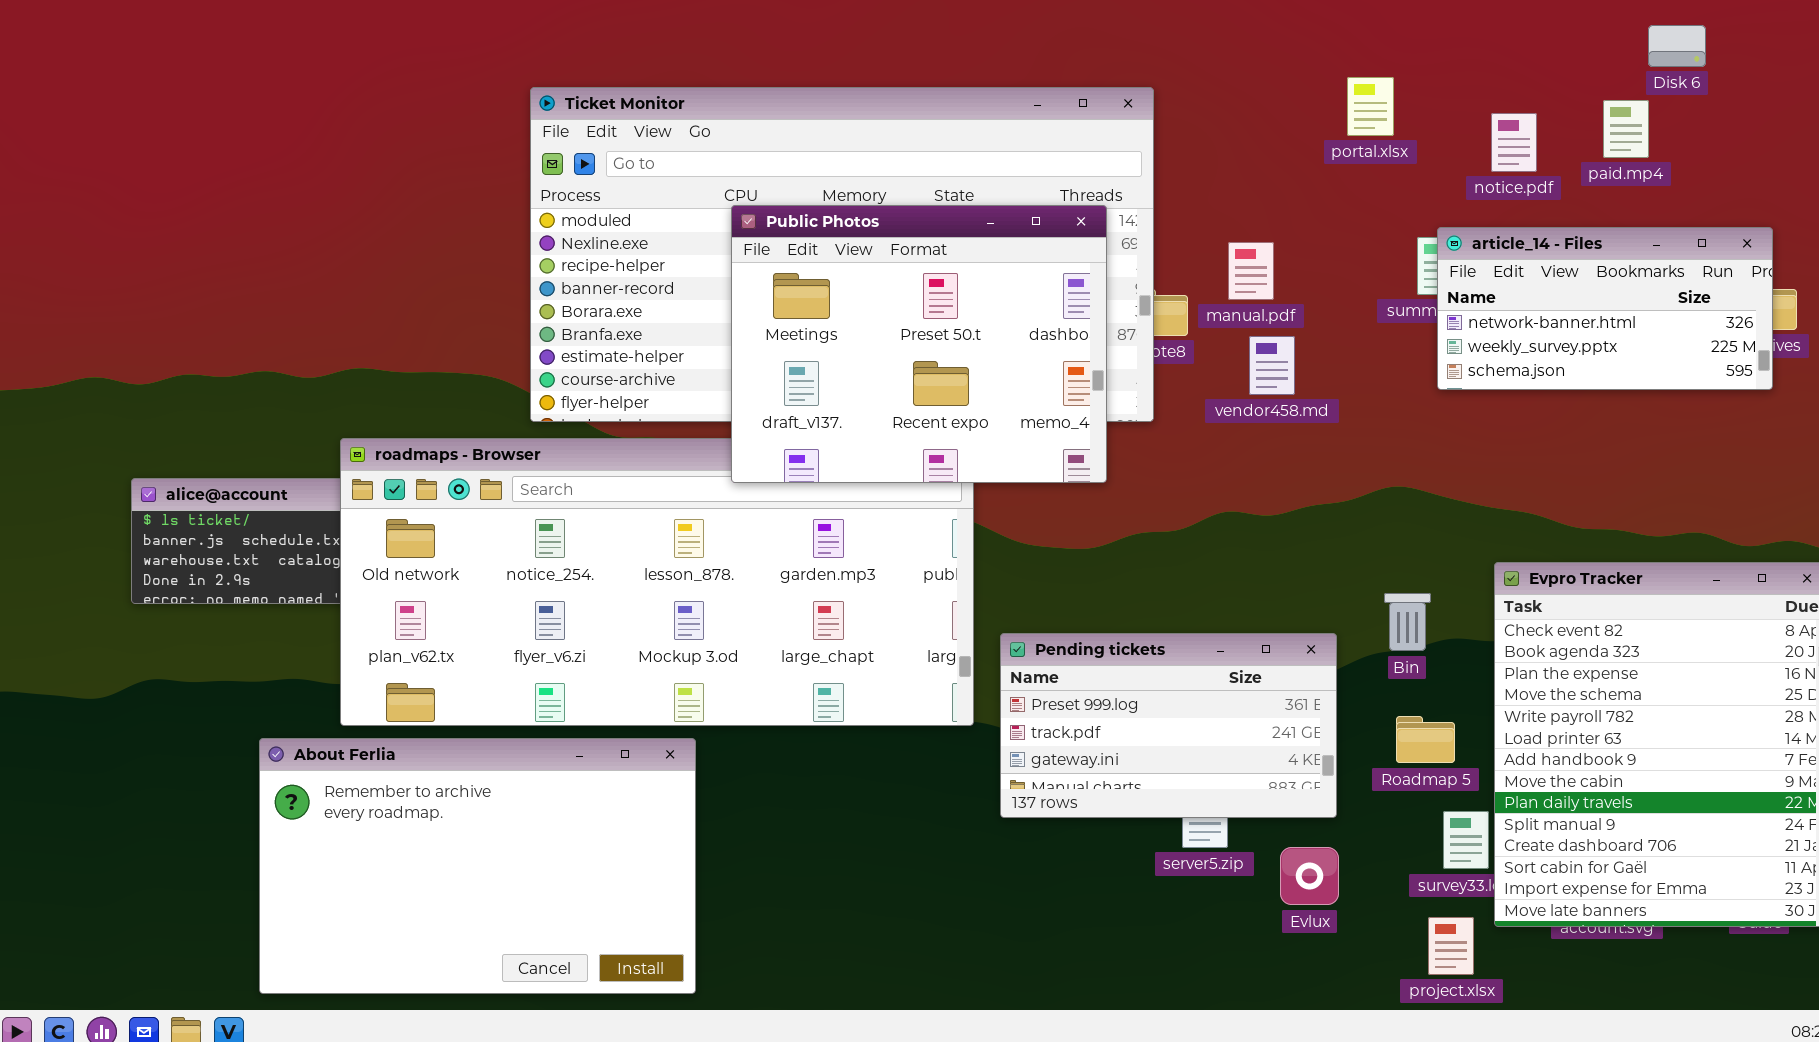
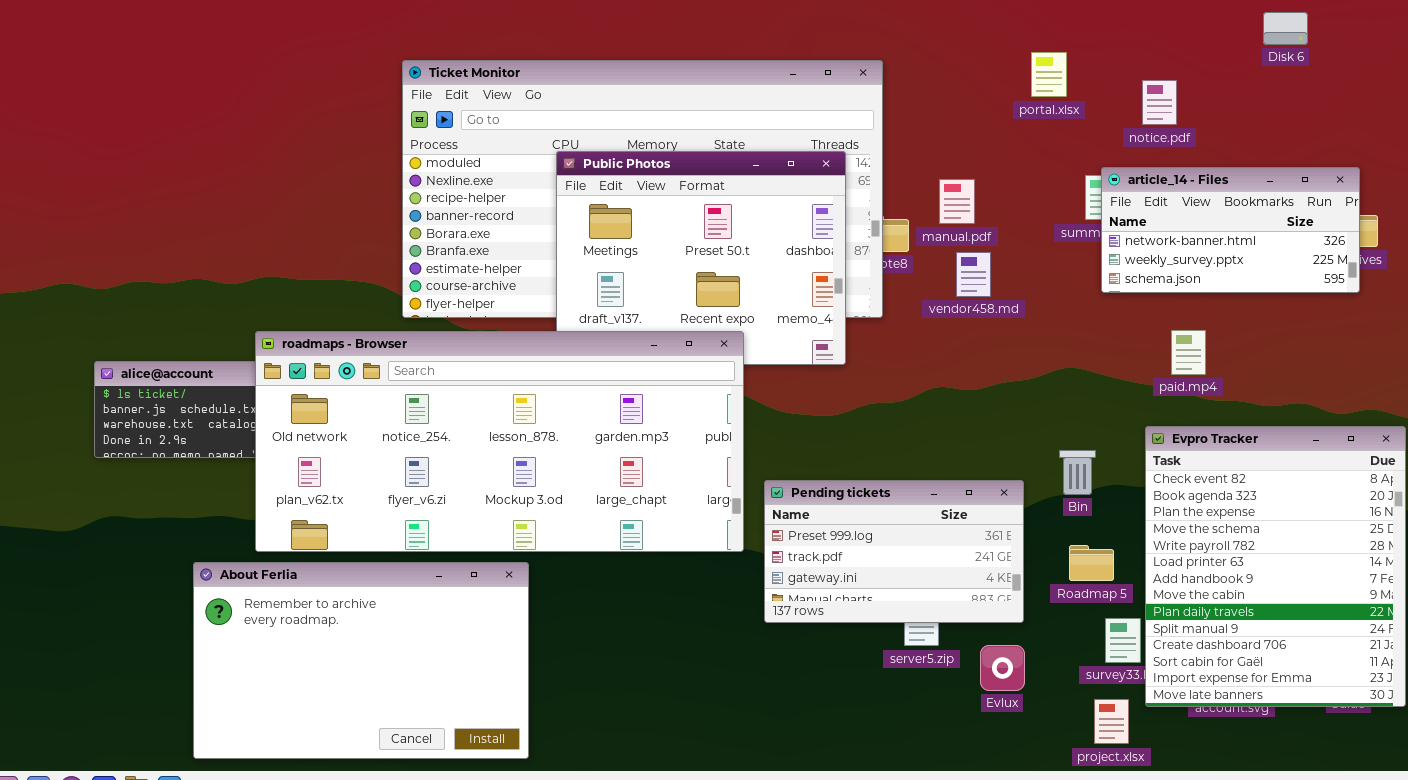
paid.mp4: [1603,100,1649,158] -> [1171,330,1206,375], moved
roadmaps - Browser: [340,438,974,726] -> [255,331,744,552], raised

